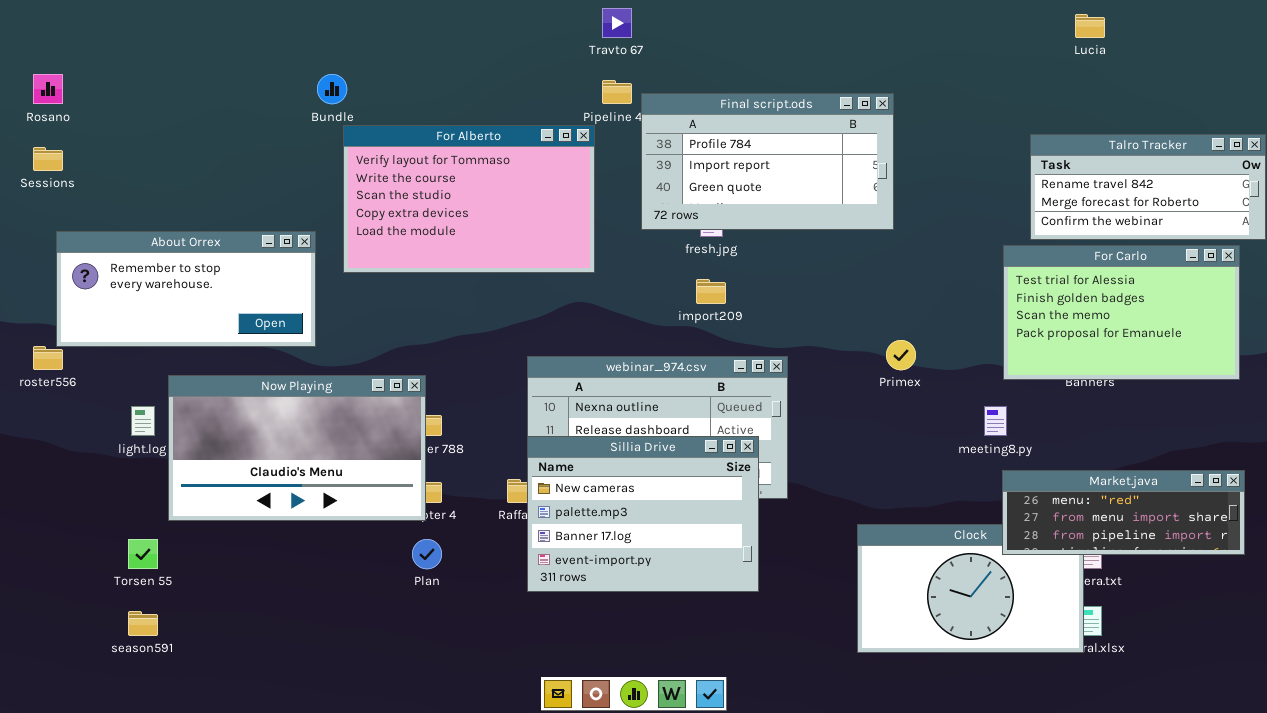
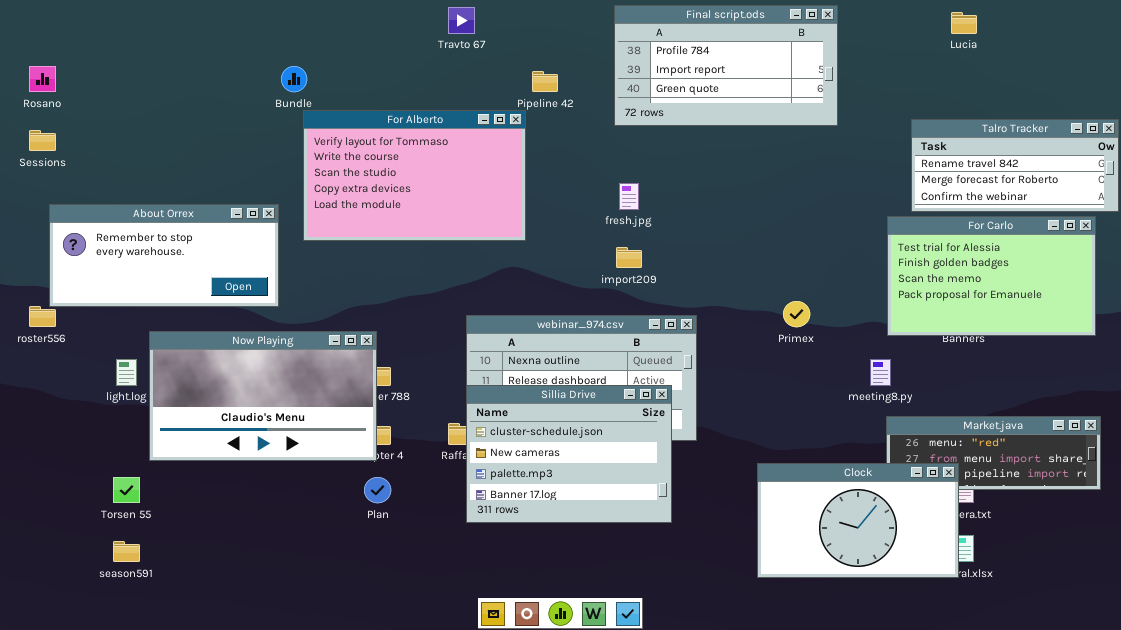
Travto 67: [602,8,632,38] -> [448,7,475,34], moved
Final script.ods: [641,93,894,230] -> [614,5,838,126], moved
Sillia Drive: [527,436,759,592] -> [466,385,672,523], scrolled up 1 row
Clock: [857,524,1084,653] -> [757,463,959,578], raised

